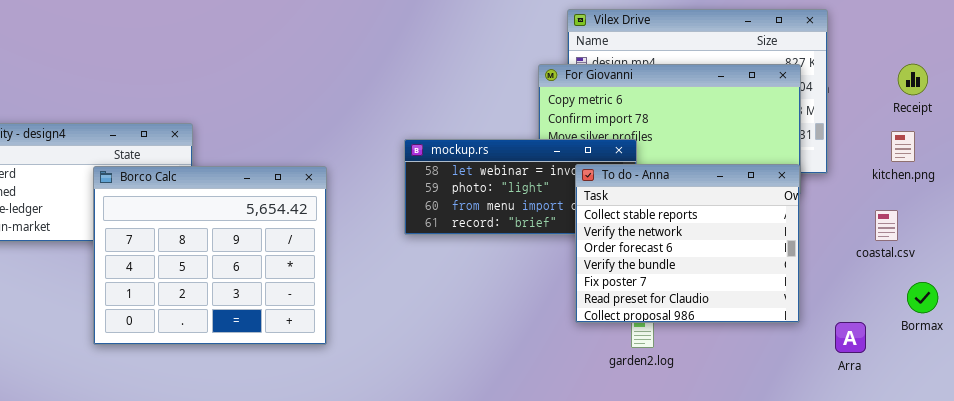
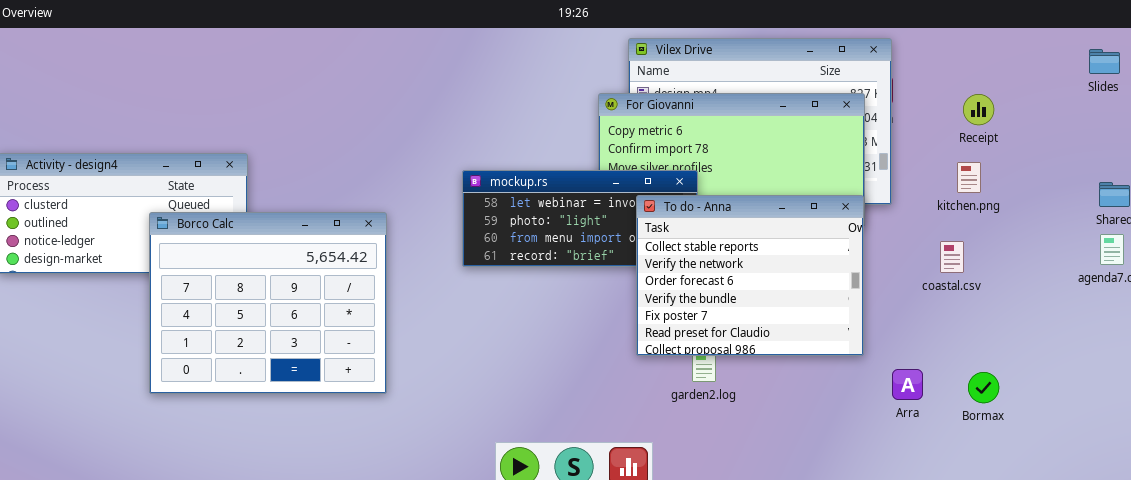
Borco Calc: [93,166,327,345] -> [149,212,387,394], moved
Bormax: [907,282,938,313] -> [968,372,999,403], moved
Arra: [835,322,866,353] -> [892,369,923,400], moved

